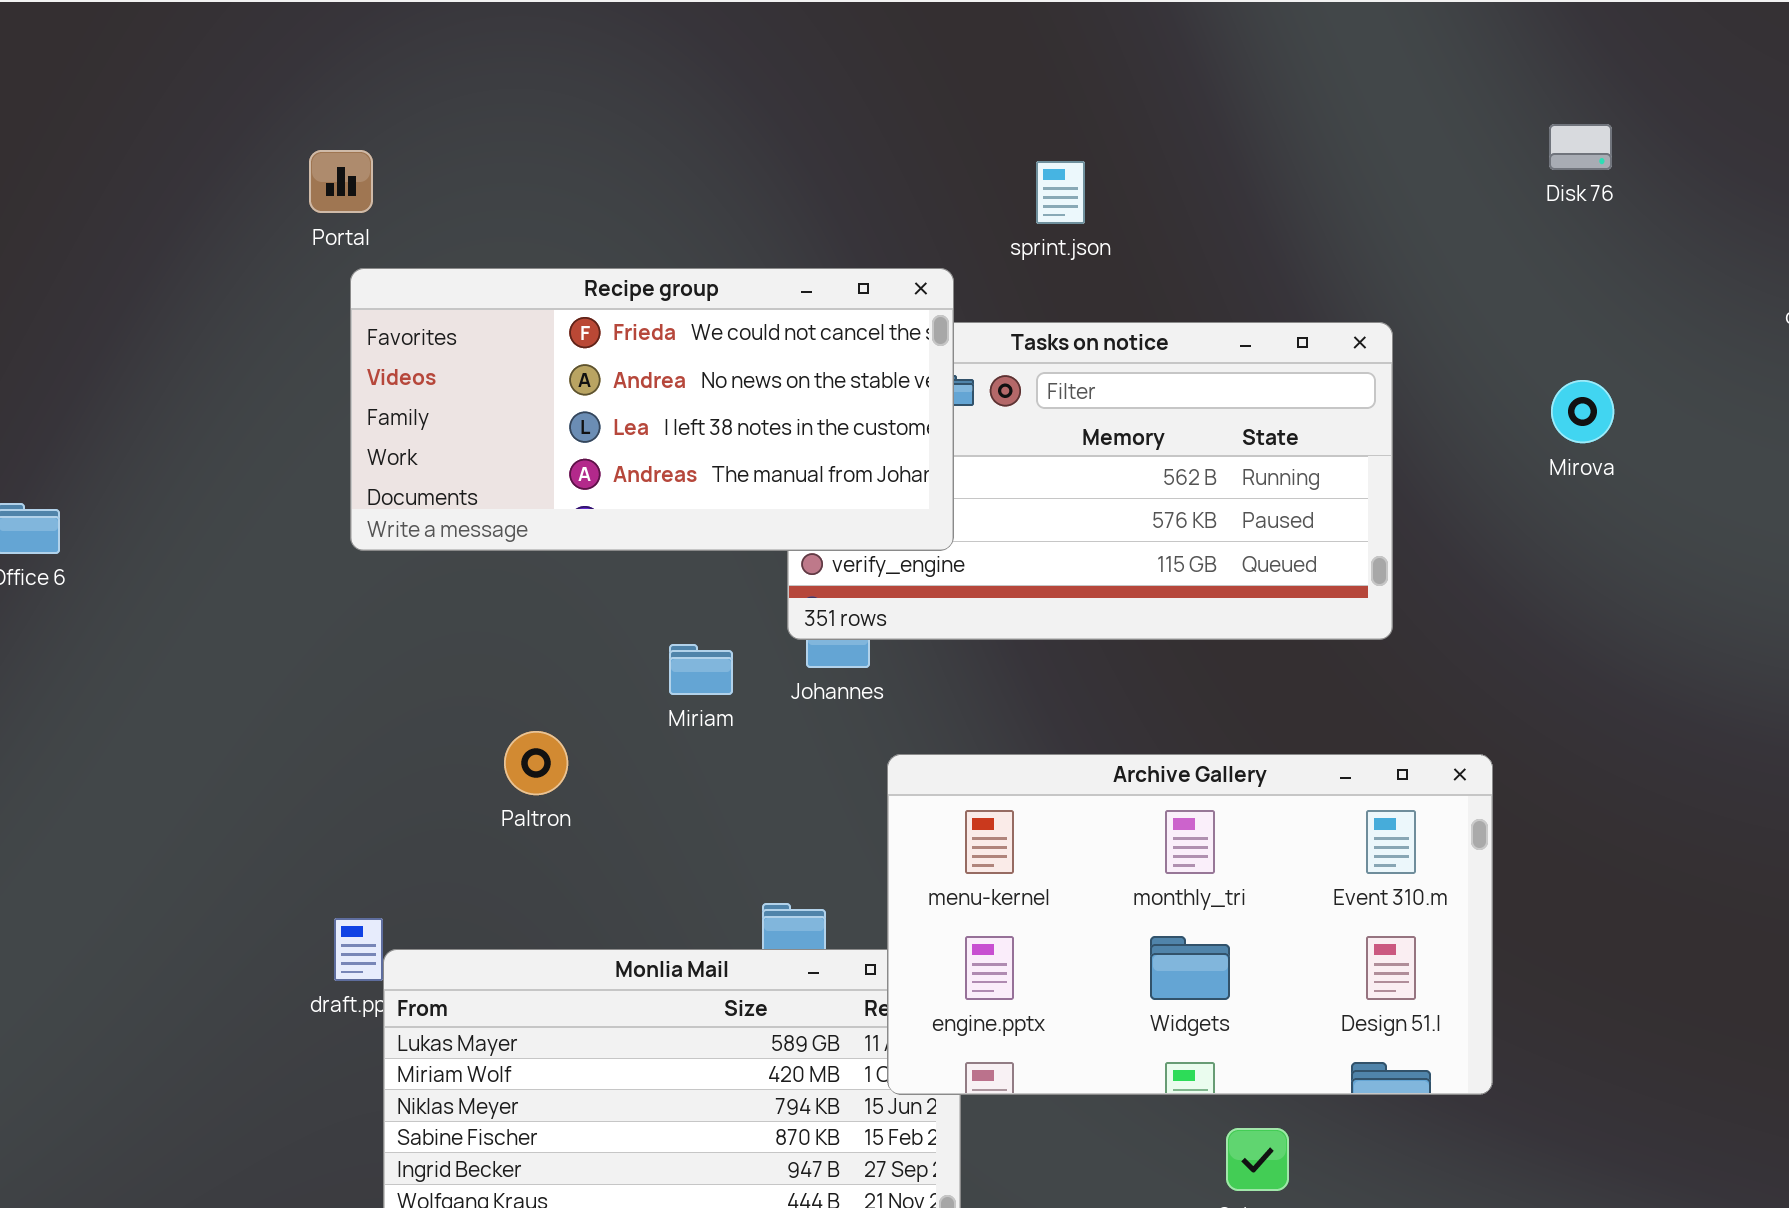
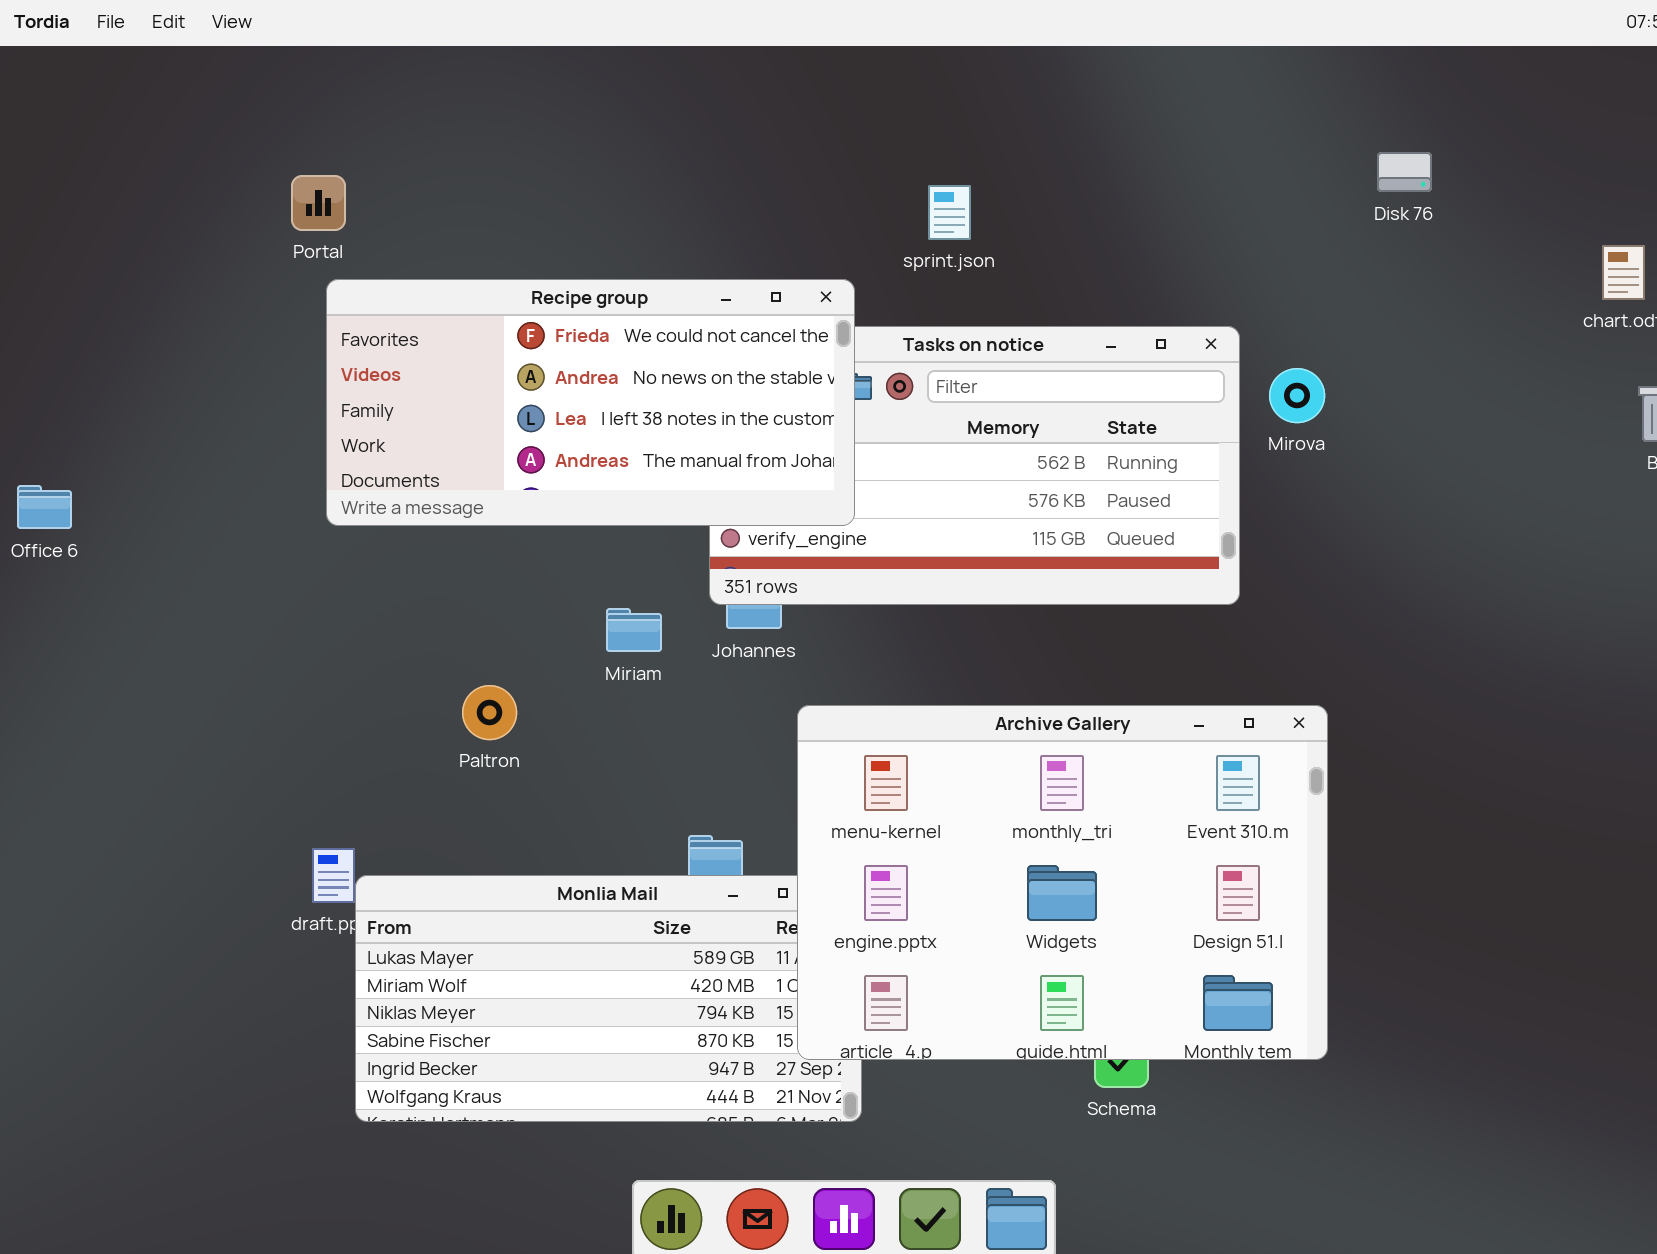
Mirova: [1551,380,1614,443] -> [1269,368,1325,423], moved
Archive Gallery: [887,754,1493,1095] -> [797,705,1328,1060], resized

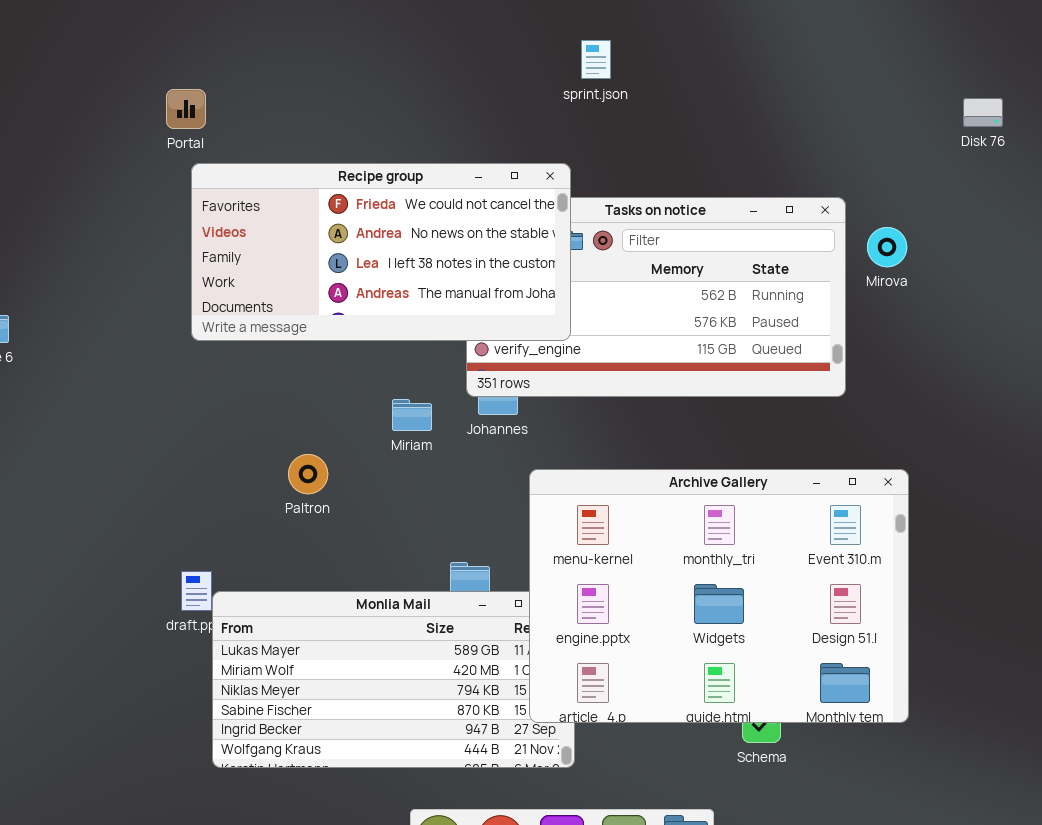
Disk 76: [1377,152,1432,192] -> [963,98,1003,127], moved
sprint.json: [928,185,971,240] -> [581,40,611,79], moved

